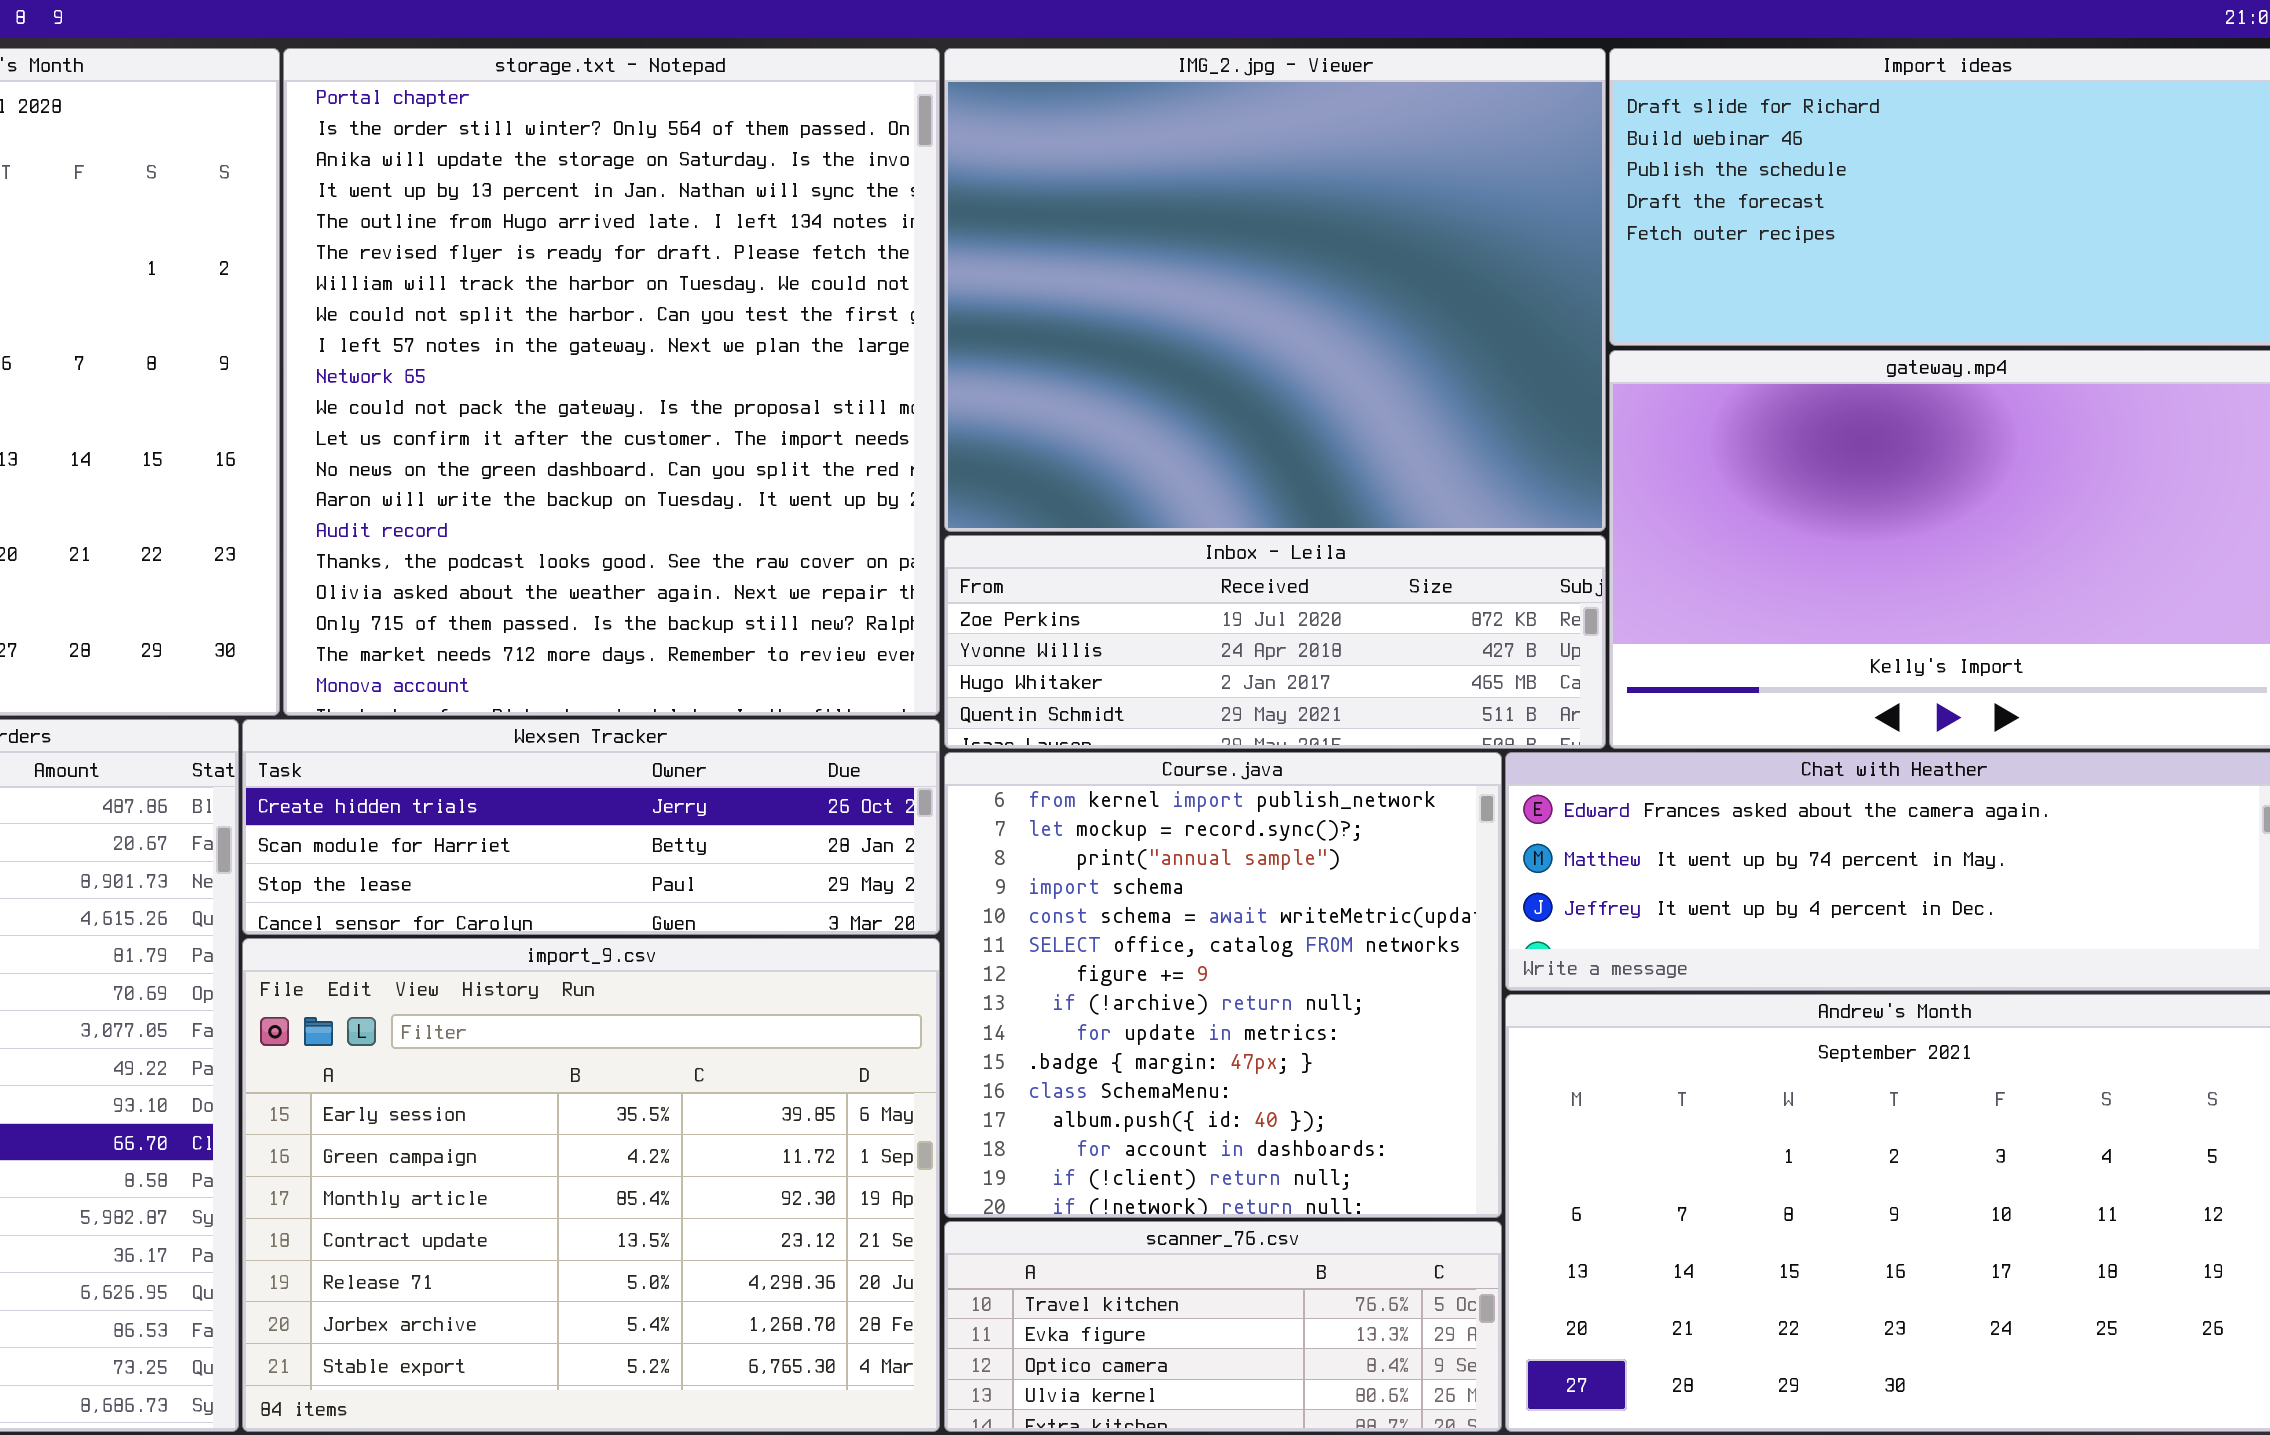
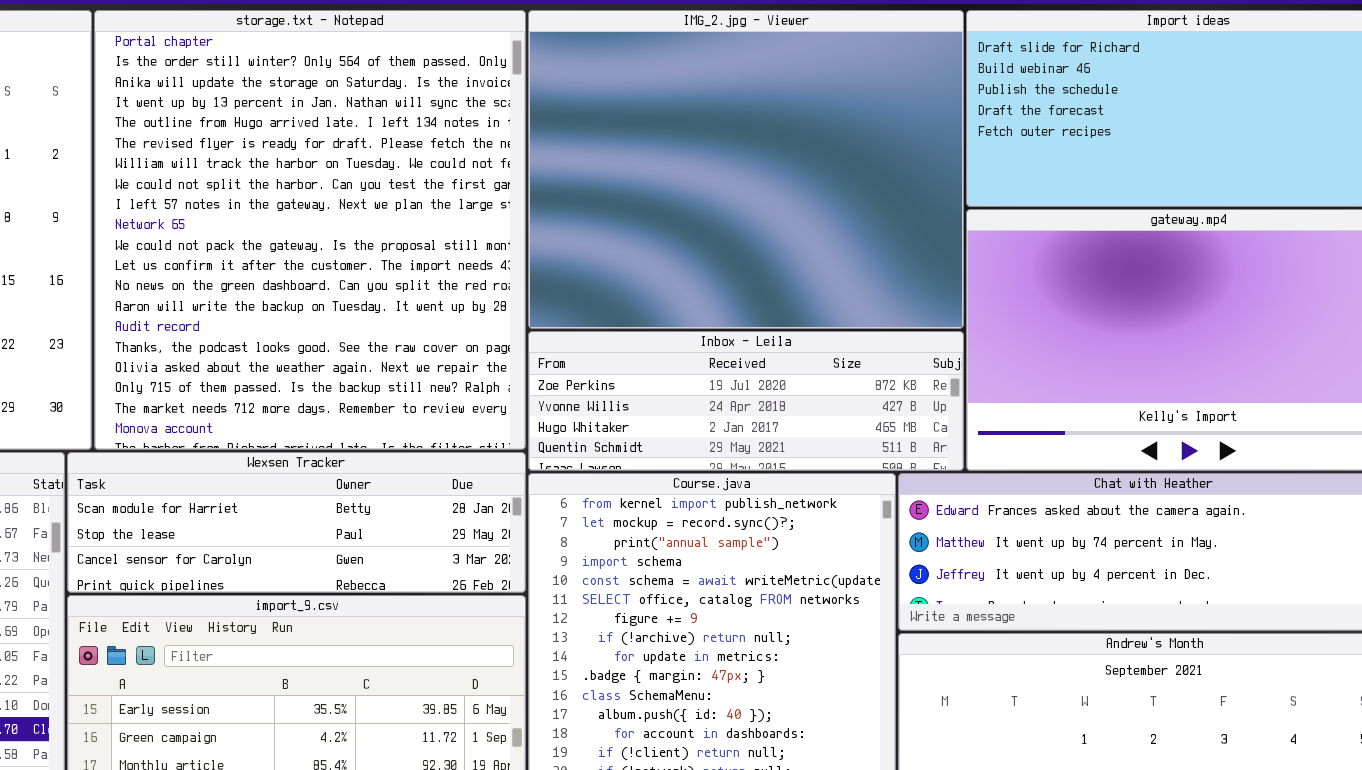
Wexsen Tracker: [242,719,940,935] -> [67,452,526,593], scrolled down 1 row

